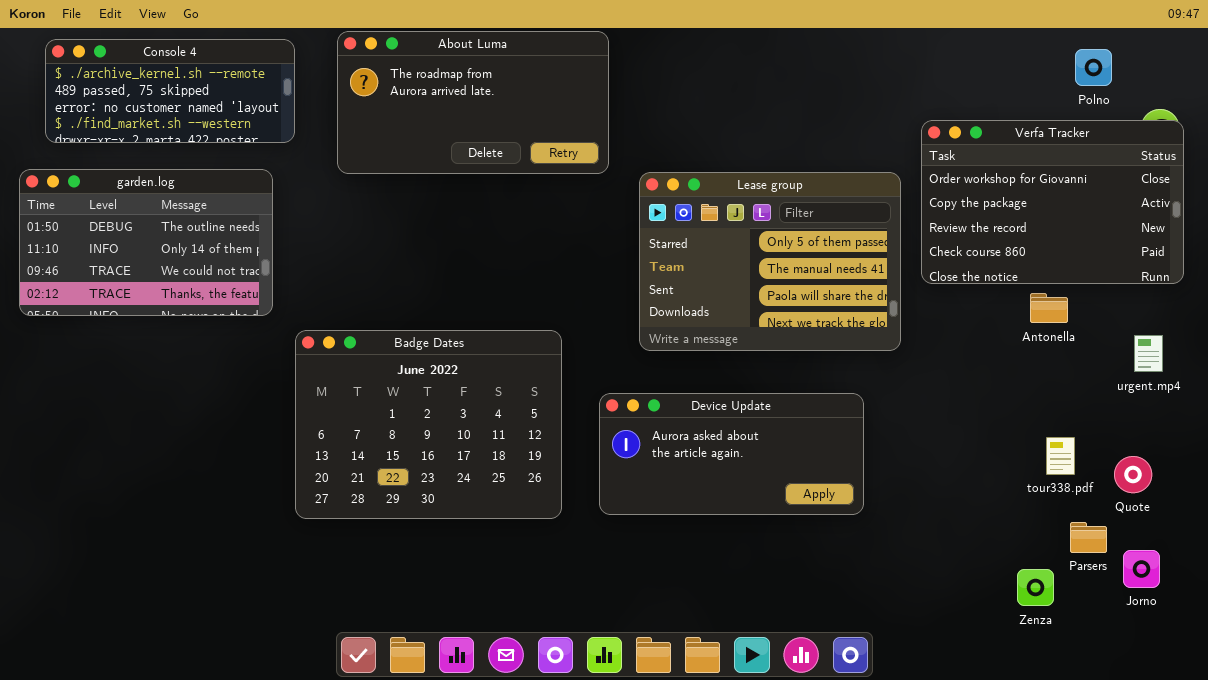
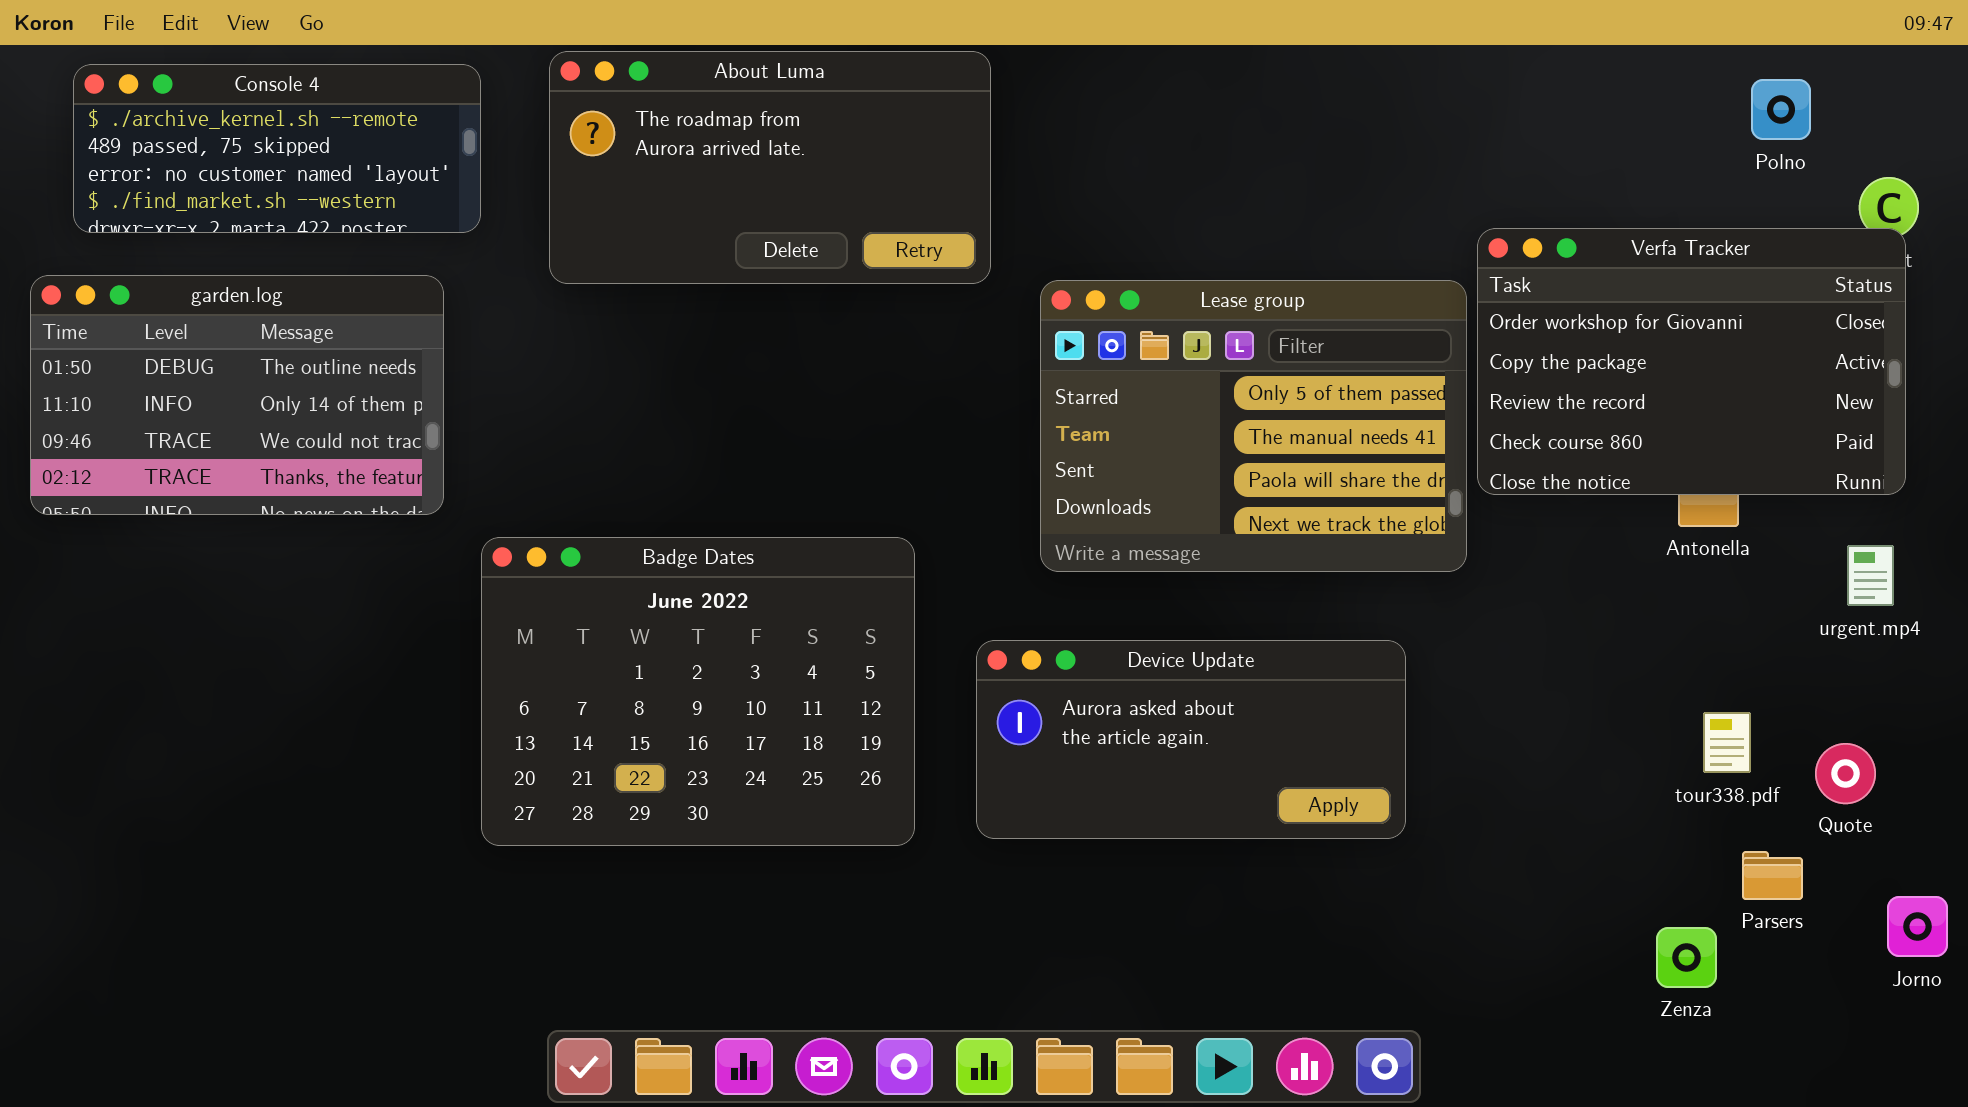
Verfa Tracker: [921,120,1184,284] -> [1477,228,1906,495], moved
Jorno: [1123,550,1160,588] -> [1887,896,1948,957], moved

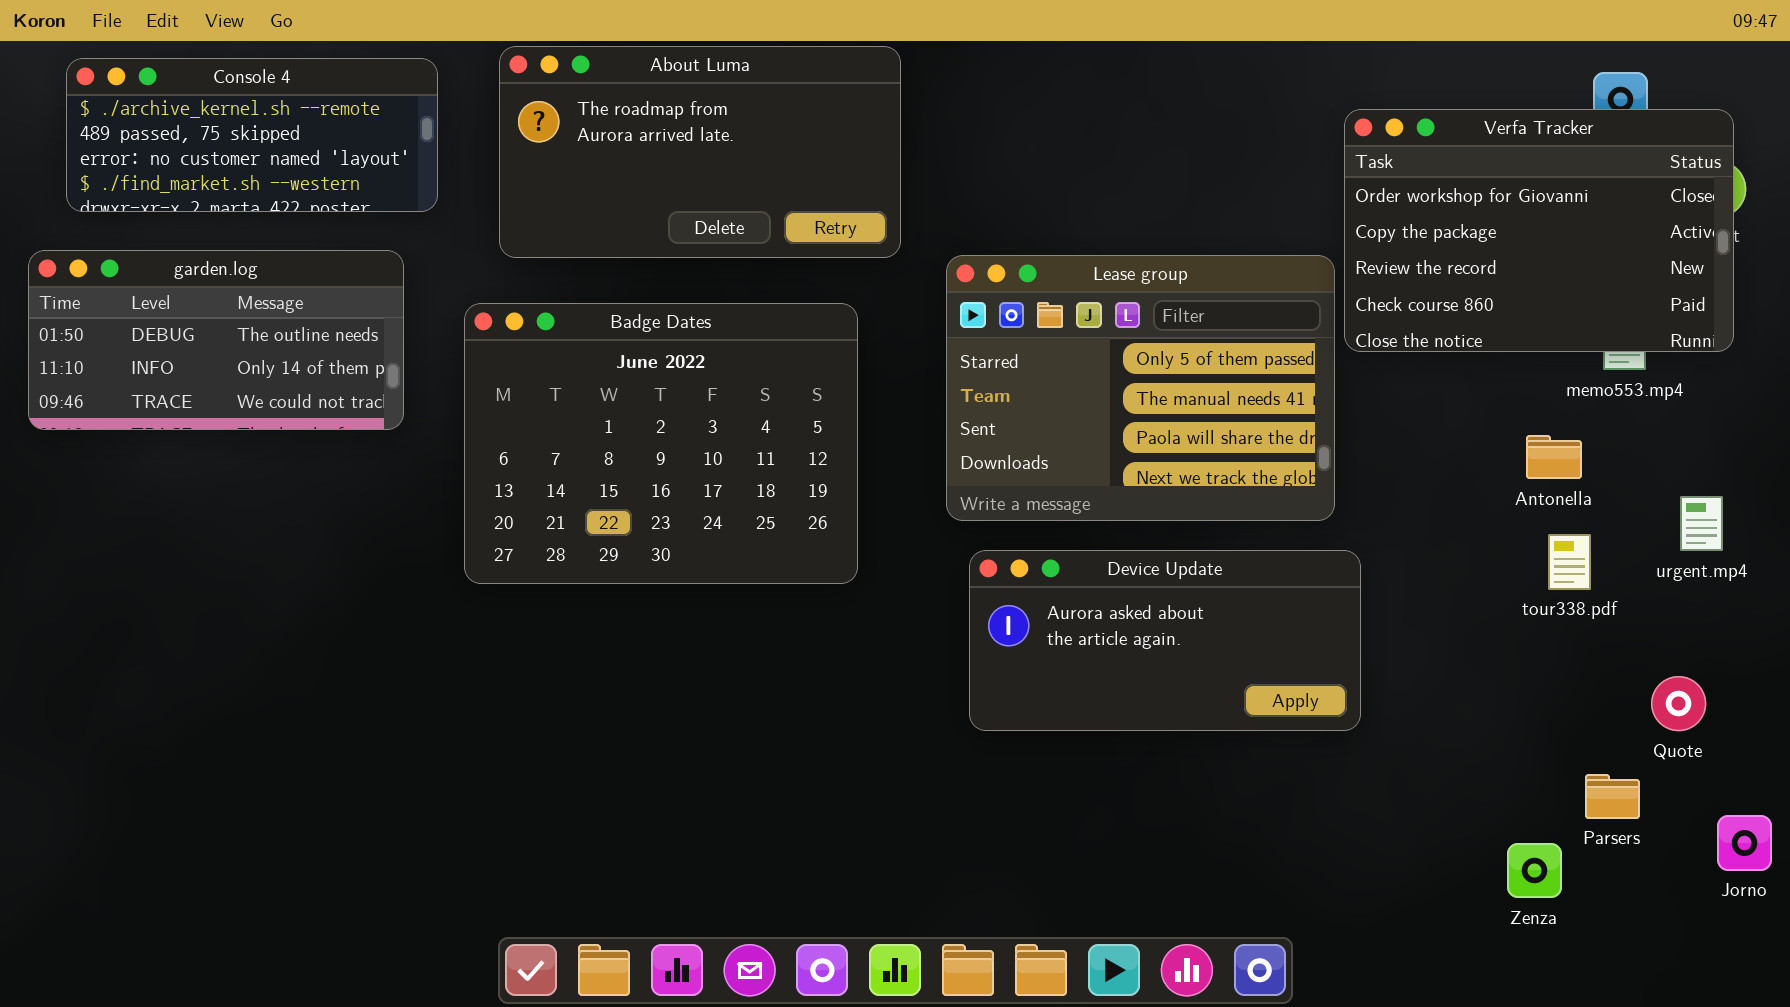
Verfa Tracker: [1477,228,1906,495] -> [1344,109,1734,352], moved
garden.log: [30,275,444,515] -> [28,250,404,430], resized
Badge Dates: [481,537,915,846] -> [464,303,858,584], moved
Device Update: [976,640,1406,839] -> [969,550,1361,731], moved
tour338.pdf: [1703,712,1751,773] -> [1548,534,1591,590], moved

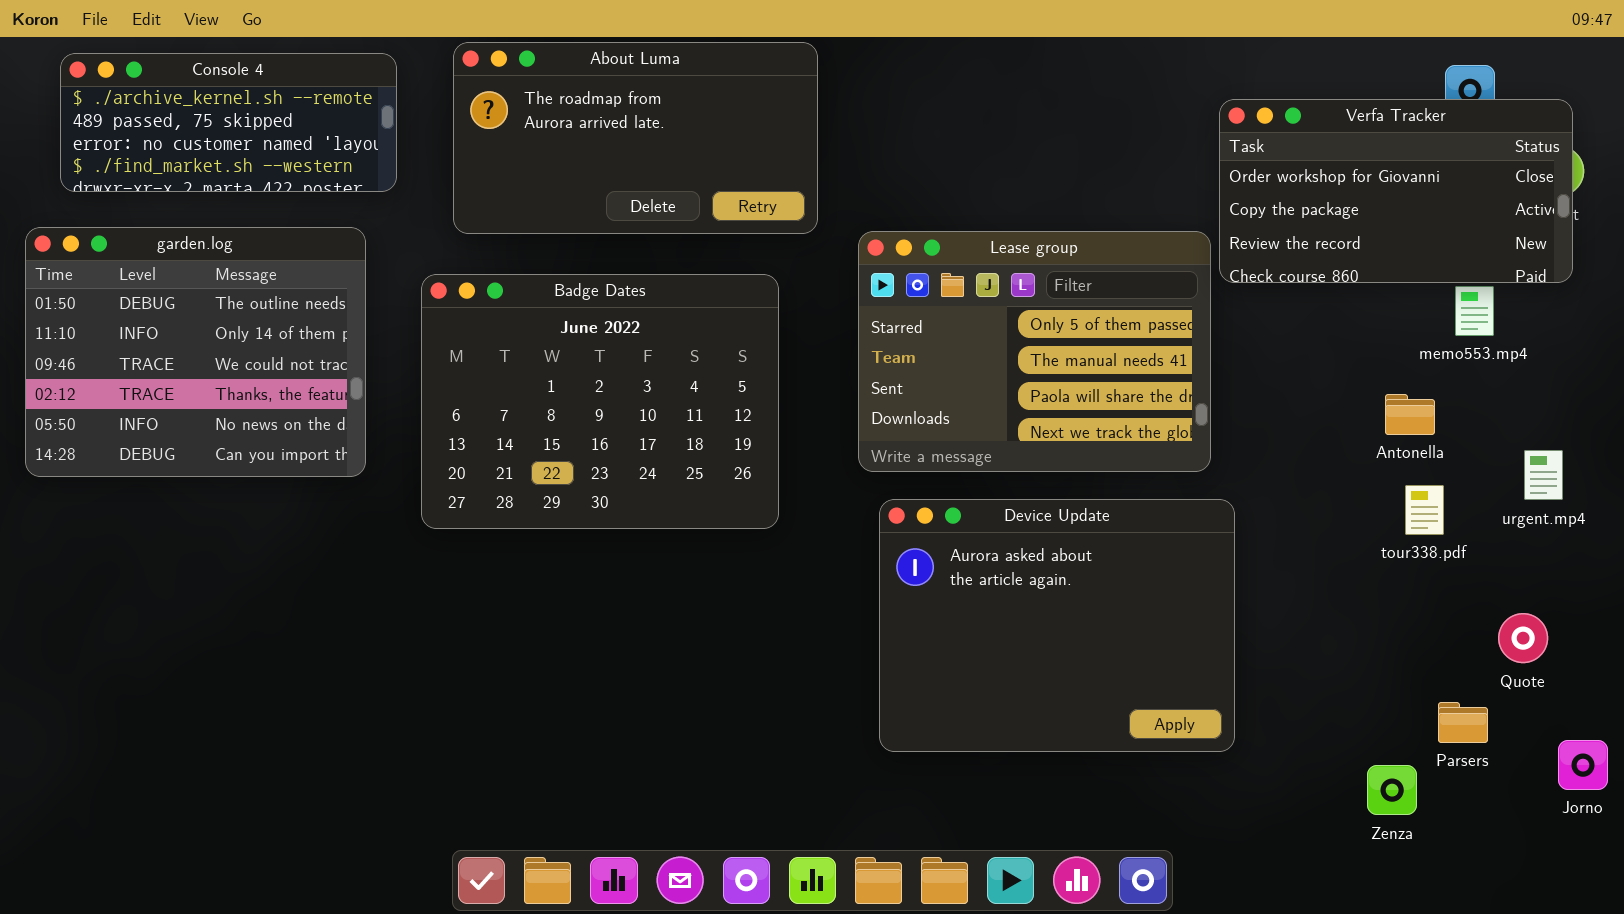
Verfa Tracker: [1344,109,1734,352] -> [1219,99,1573,283], resized
garden.log: [28,250,404,430] -> [25,227,366,477], resized
Device Update: [969,550,1361,731] -> [879,499,1235,752], resized

